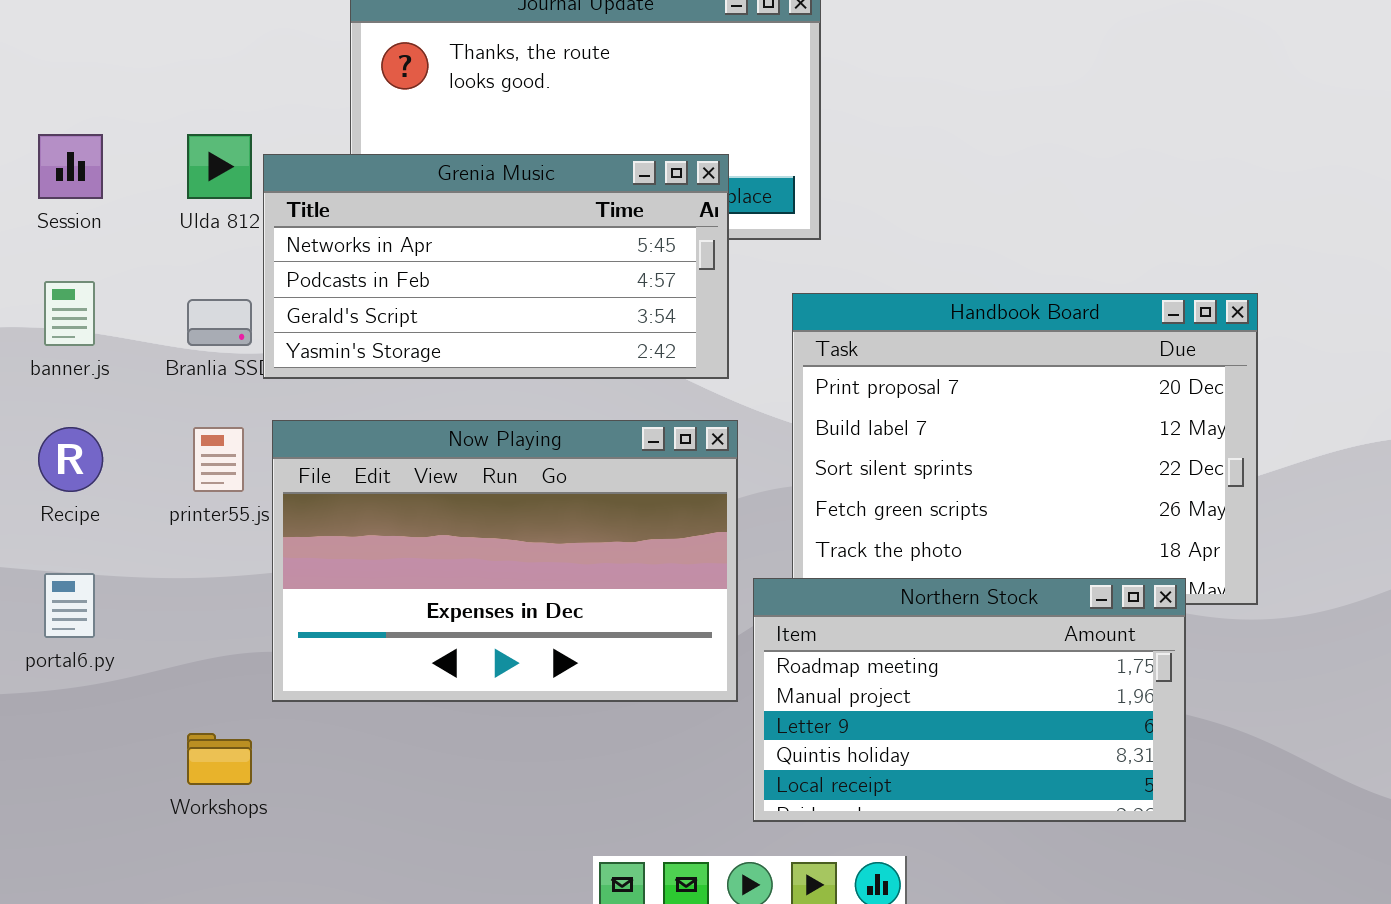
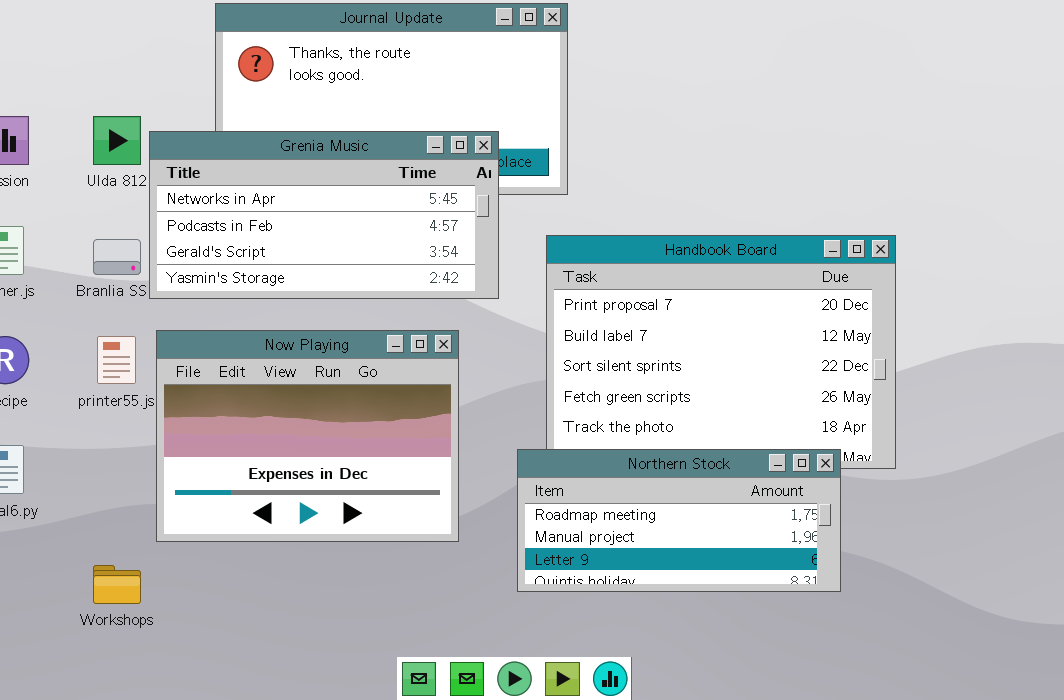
Now Playing: [272,420,738,702] -> [156,330,459,542], resized
Northern Stock: [753,578,1186,822] -> [517,449,841,592], resized

